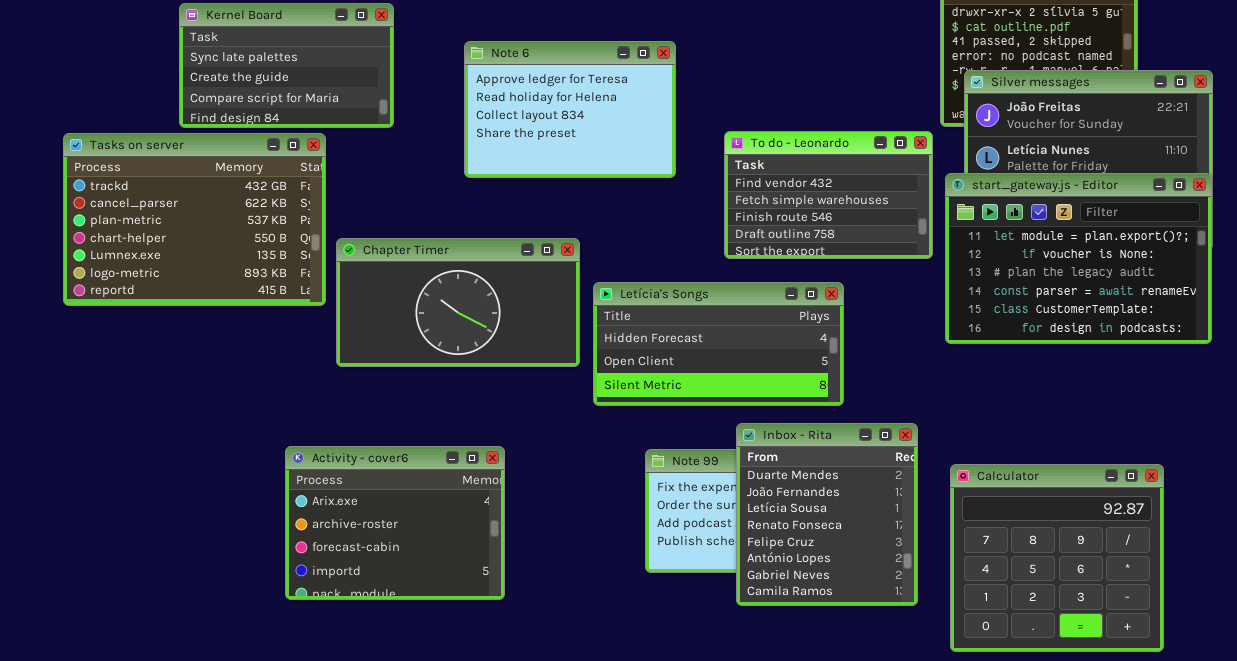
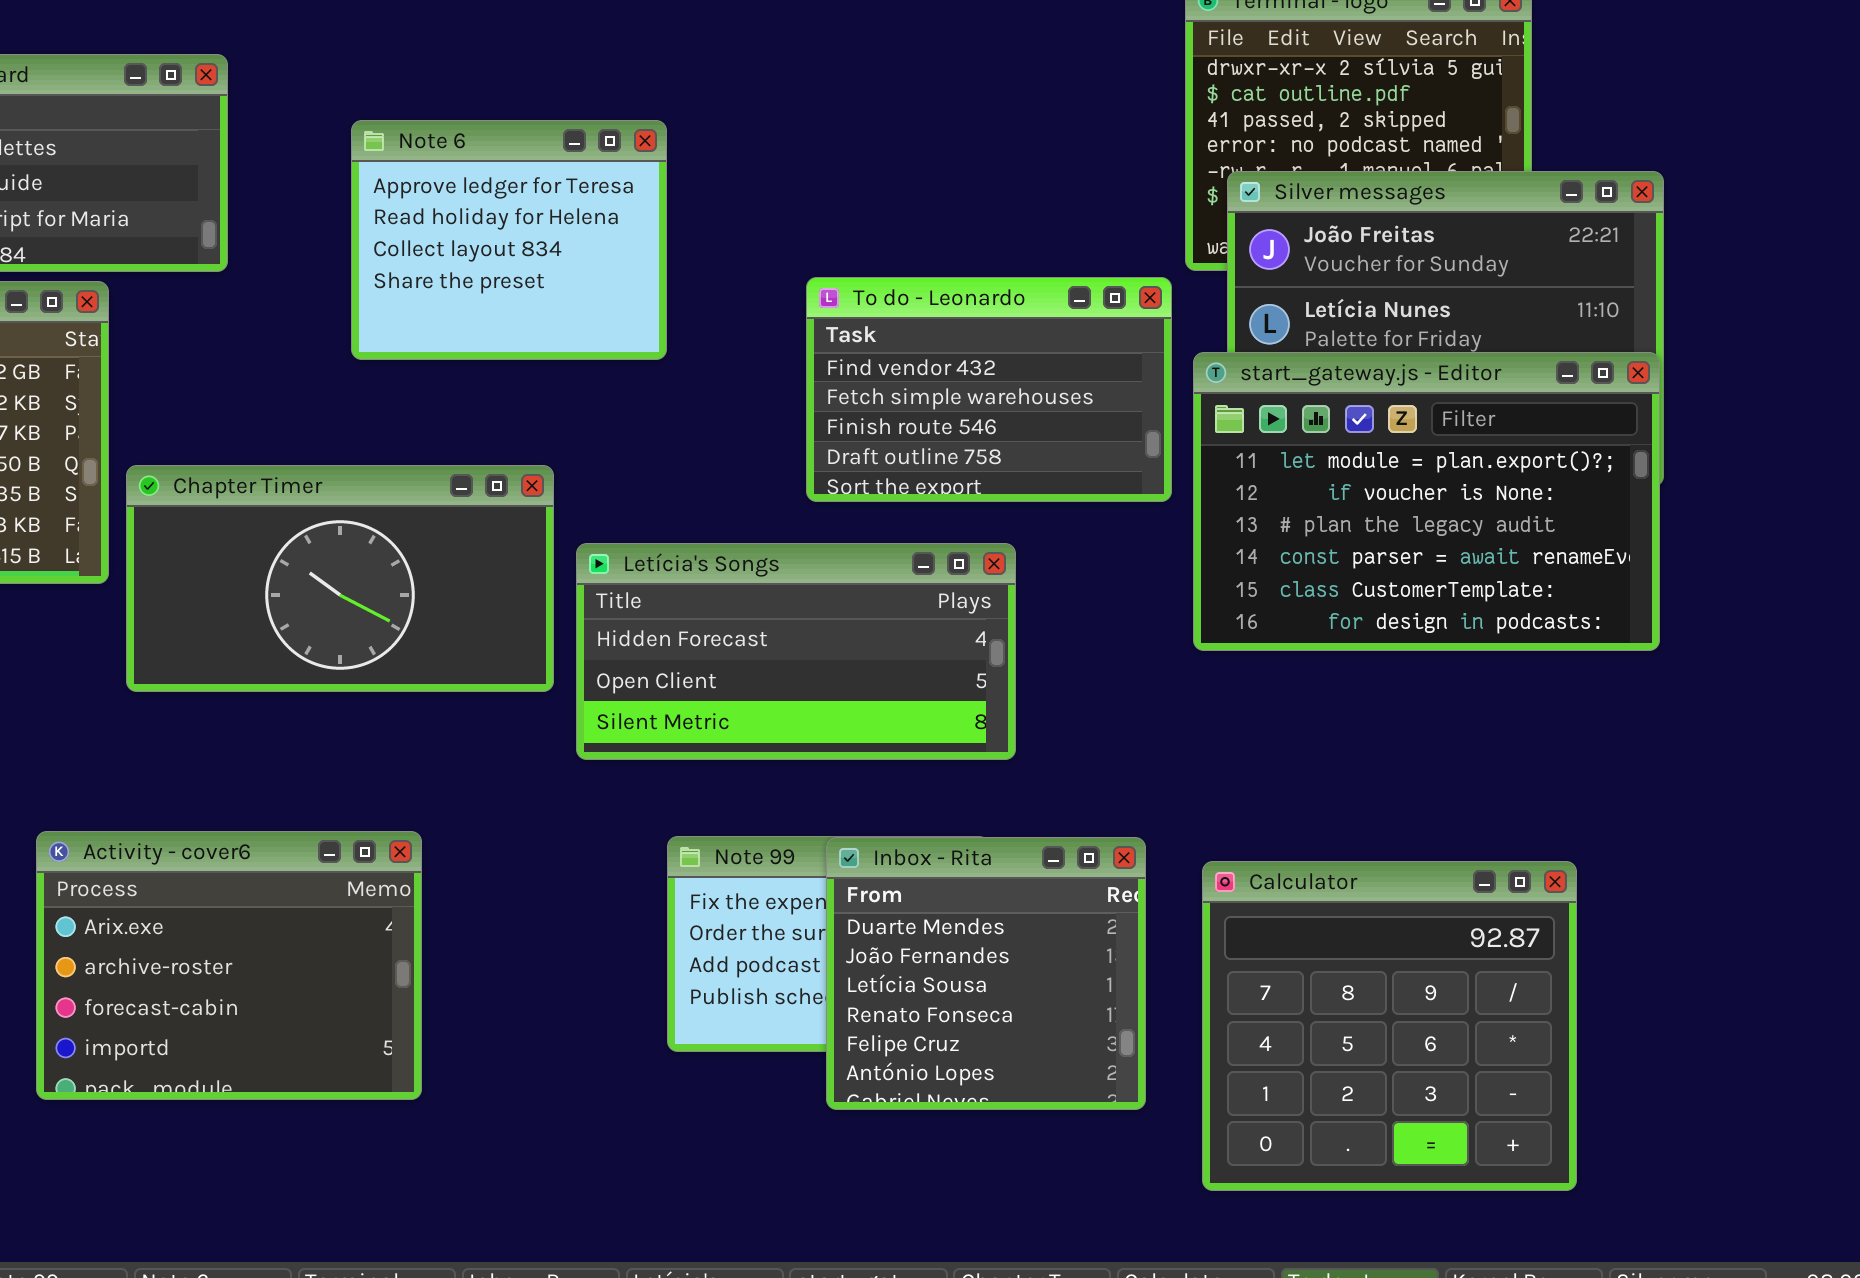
Note 6: [464,41,676,178] -> [351,120,667,360], resized
Inbox - Rita: [736,423,918,606] -> [826,837,1146,1110], resized

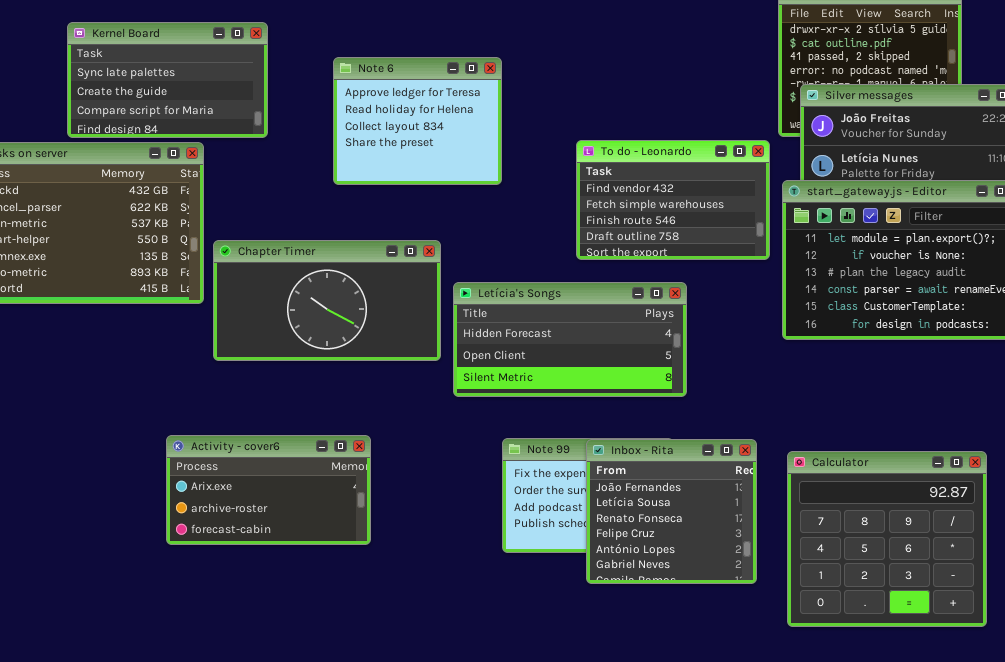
Activity - cover6: [36,831,422,1100] -> [166,435,371,545], resized
Inbox - Rita: [826,837,1146,1110] -> [586,439,757,584], scrolled down 1 row

